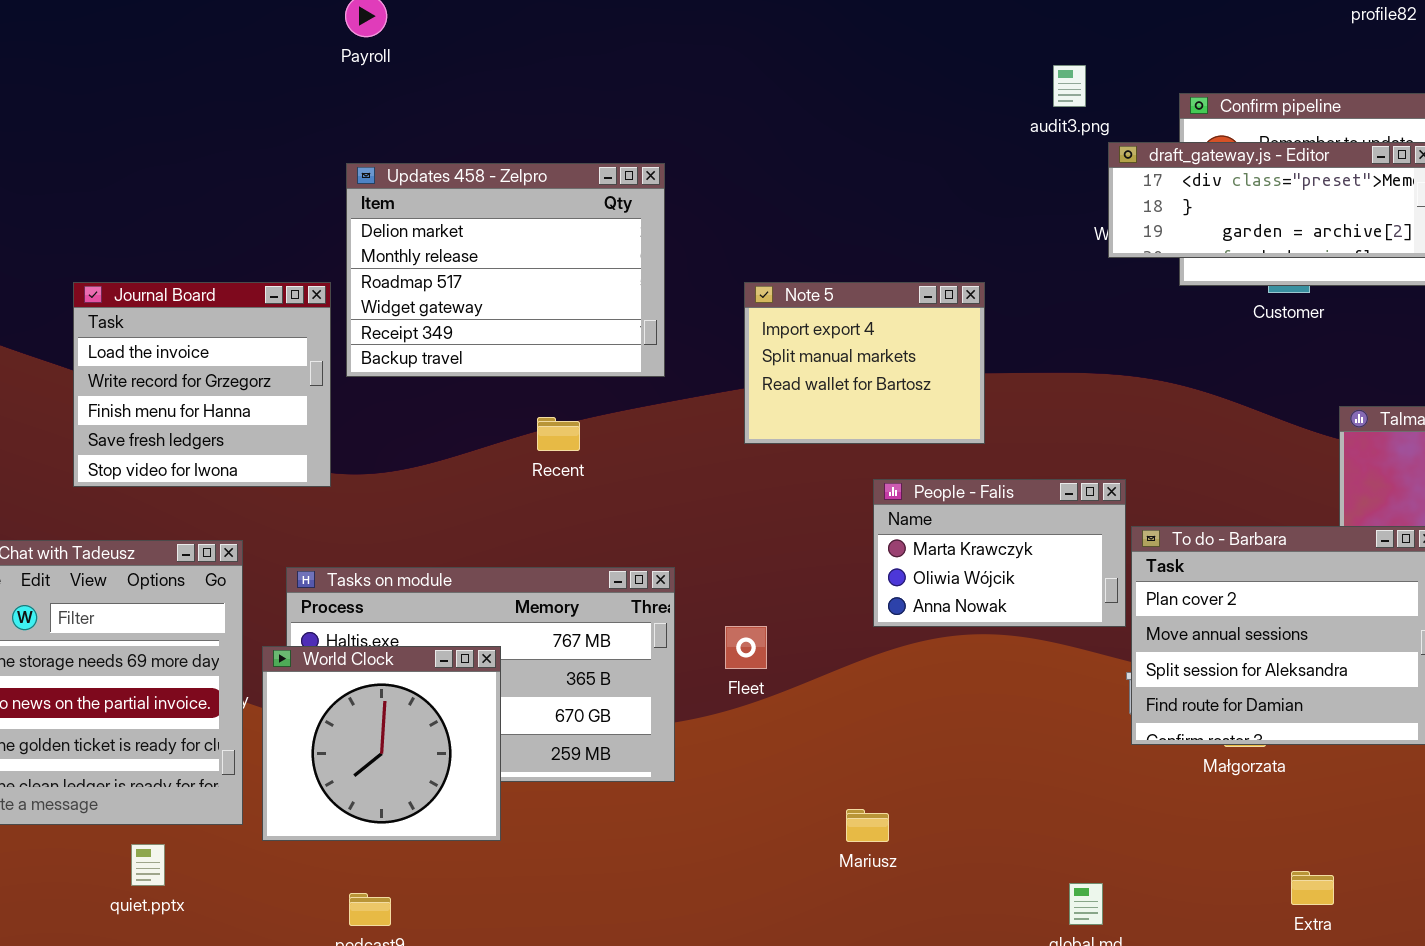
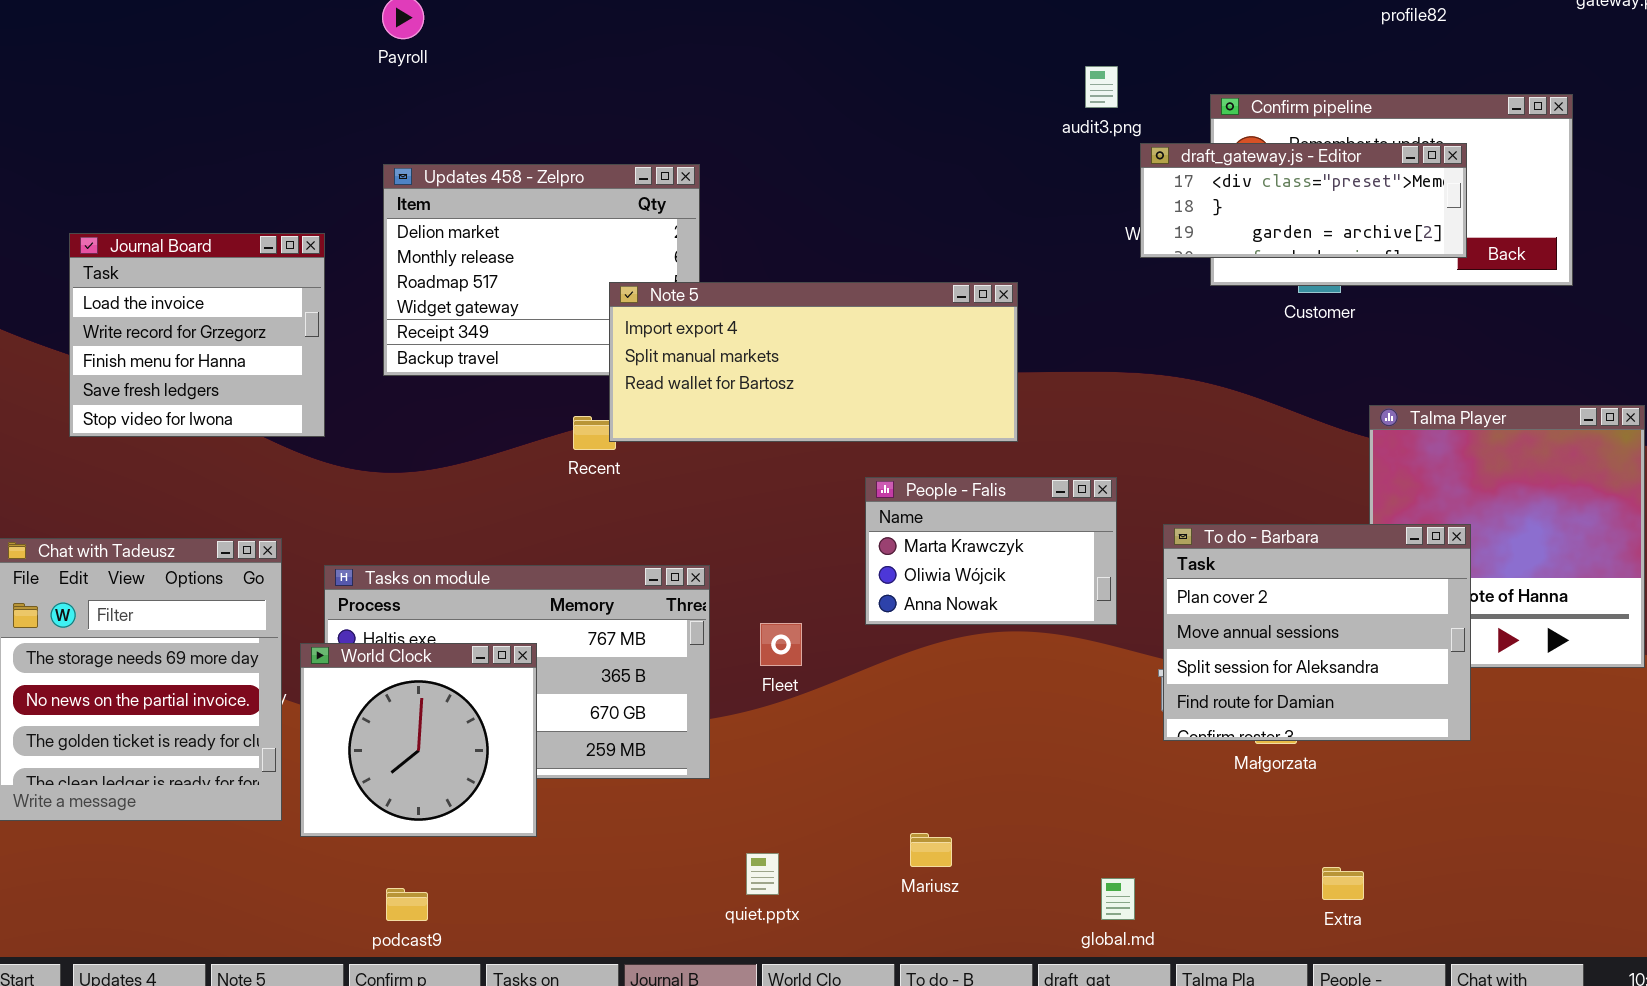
Journal Board: [73,282,331,487] -> [69,233,325,437], moved
Note 5: [744,282,985,444] -> [609,282,1018,442], resized
People - Falis: [873,479,1126,627] -> [865,477,1117,625], moved
Mariusz: [846,809,889,842] -> [910,833,952,867], moved
quiet.pptx: [131,844,165,886] -> [746,853,779,895], moved

